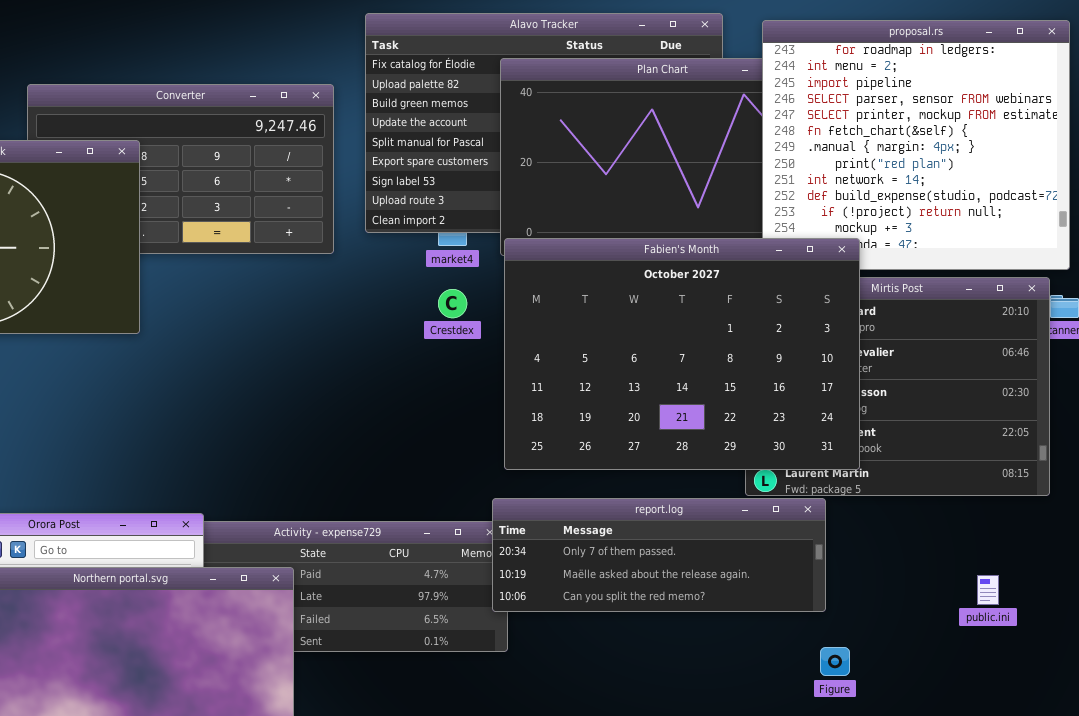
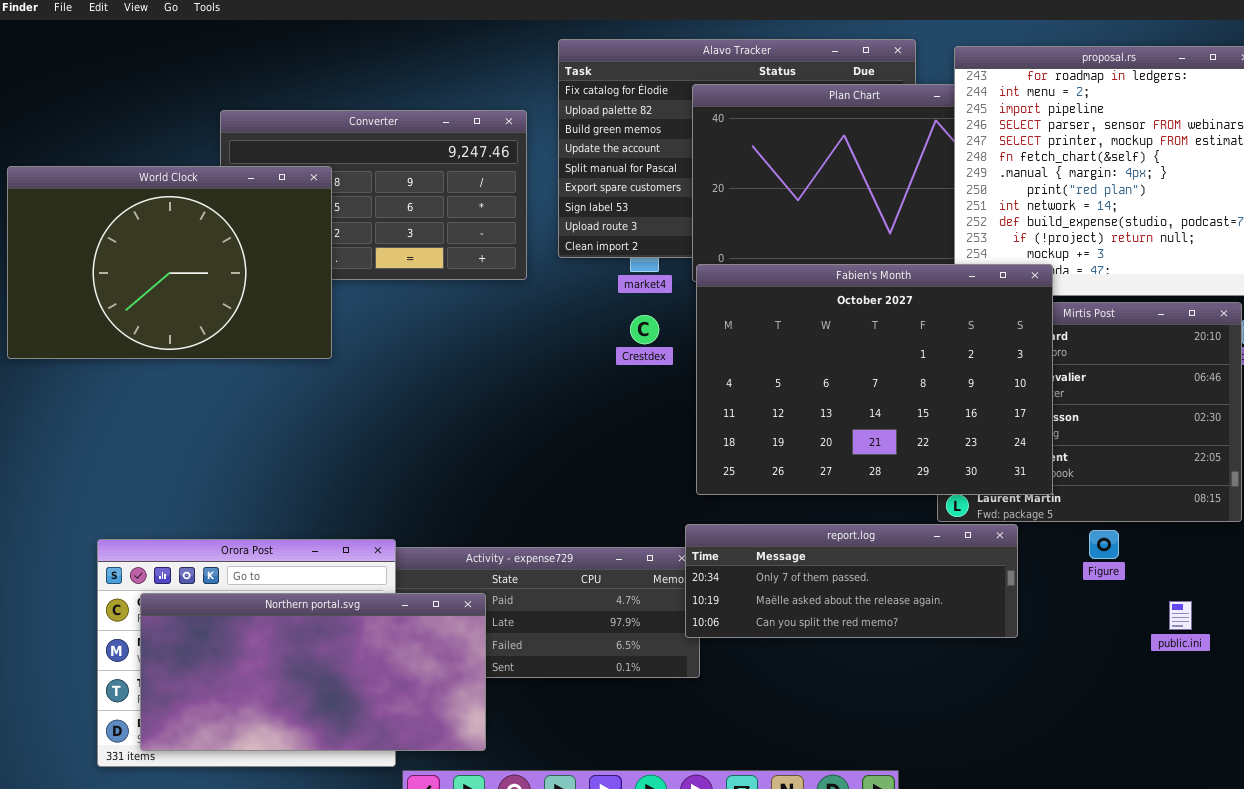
Figure: [820,647,850,676] -> [1089,530,1119,559], moved

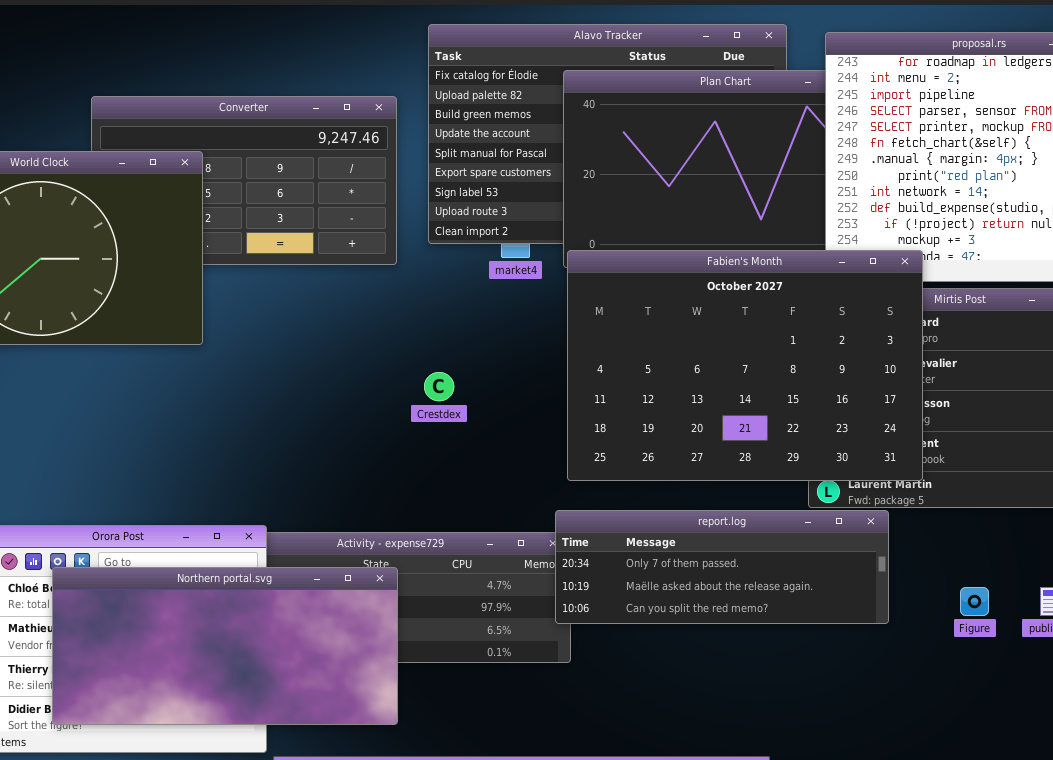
Crestdex: [630,315,659,344] -> [424,372,454,401], moved
Figure: [1089,530,1119,559] -> [960,587,989,616], moved
Northern portal.svg: [140,593,486,751] -> [52,567,398,725], moved

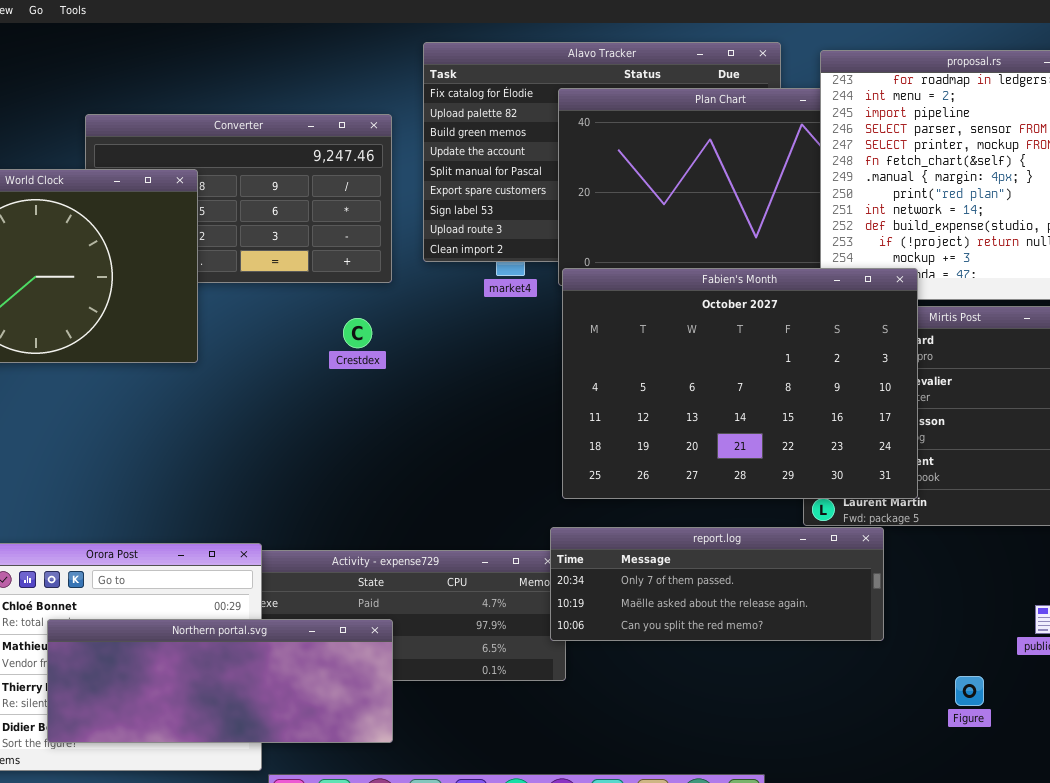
Crestdex: [424,372,454,401] -> [343,318,372,348], moved
Northern portal.svg: [52,567,398,725] -> [47,619,393,743], resized
Figure: [960,587,989,616] -> [955,676,984,706], moved

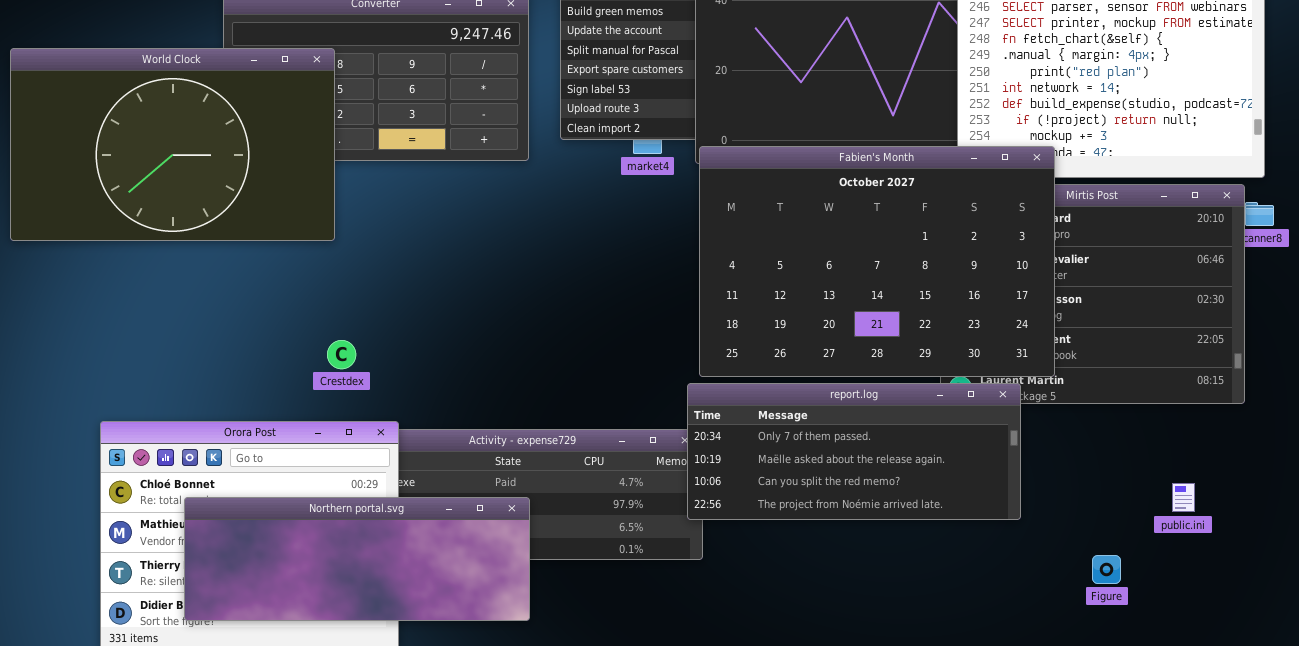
Crestdex: [343,318,372,348] -> [327,340,356,369], moved
report.log: [550,527,884,641] -> [687,383,1021,520], resized

